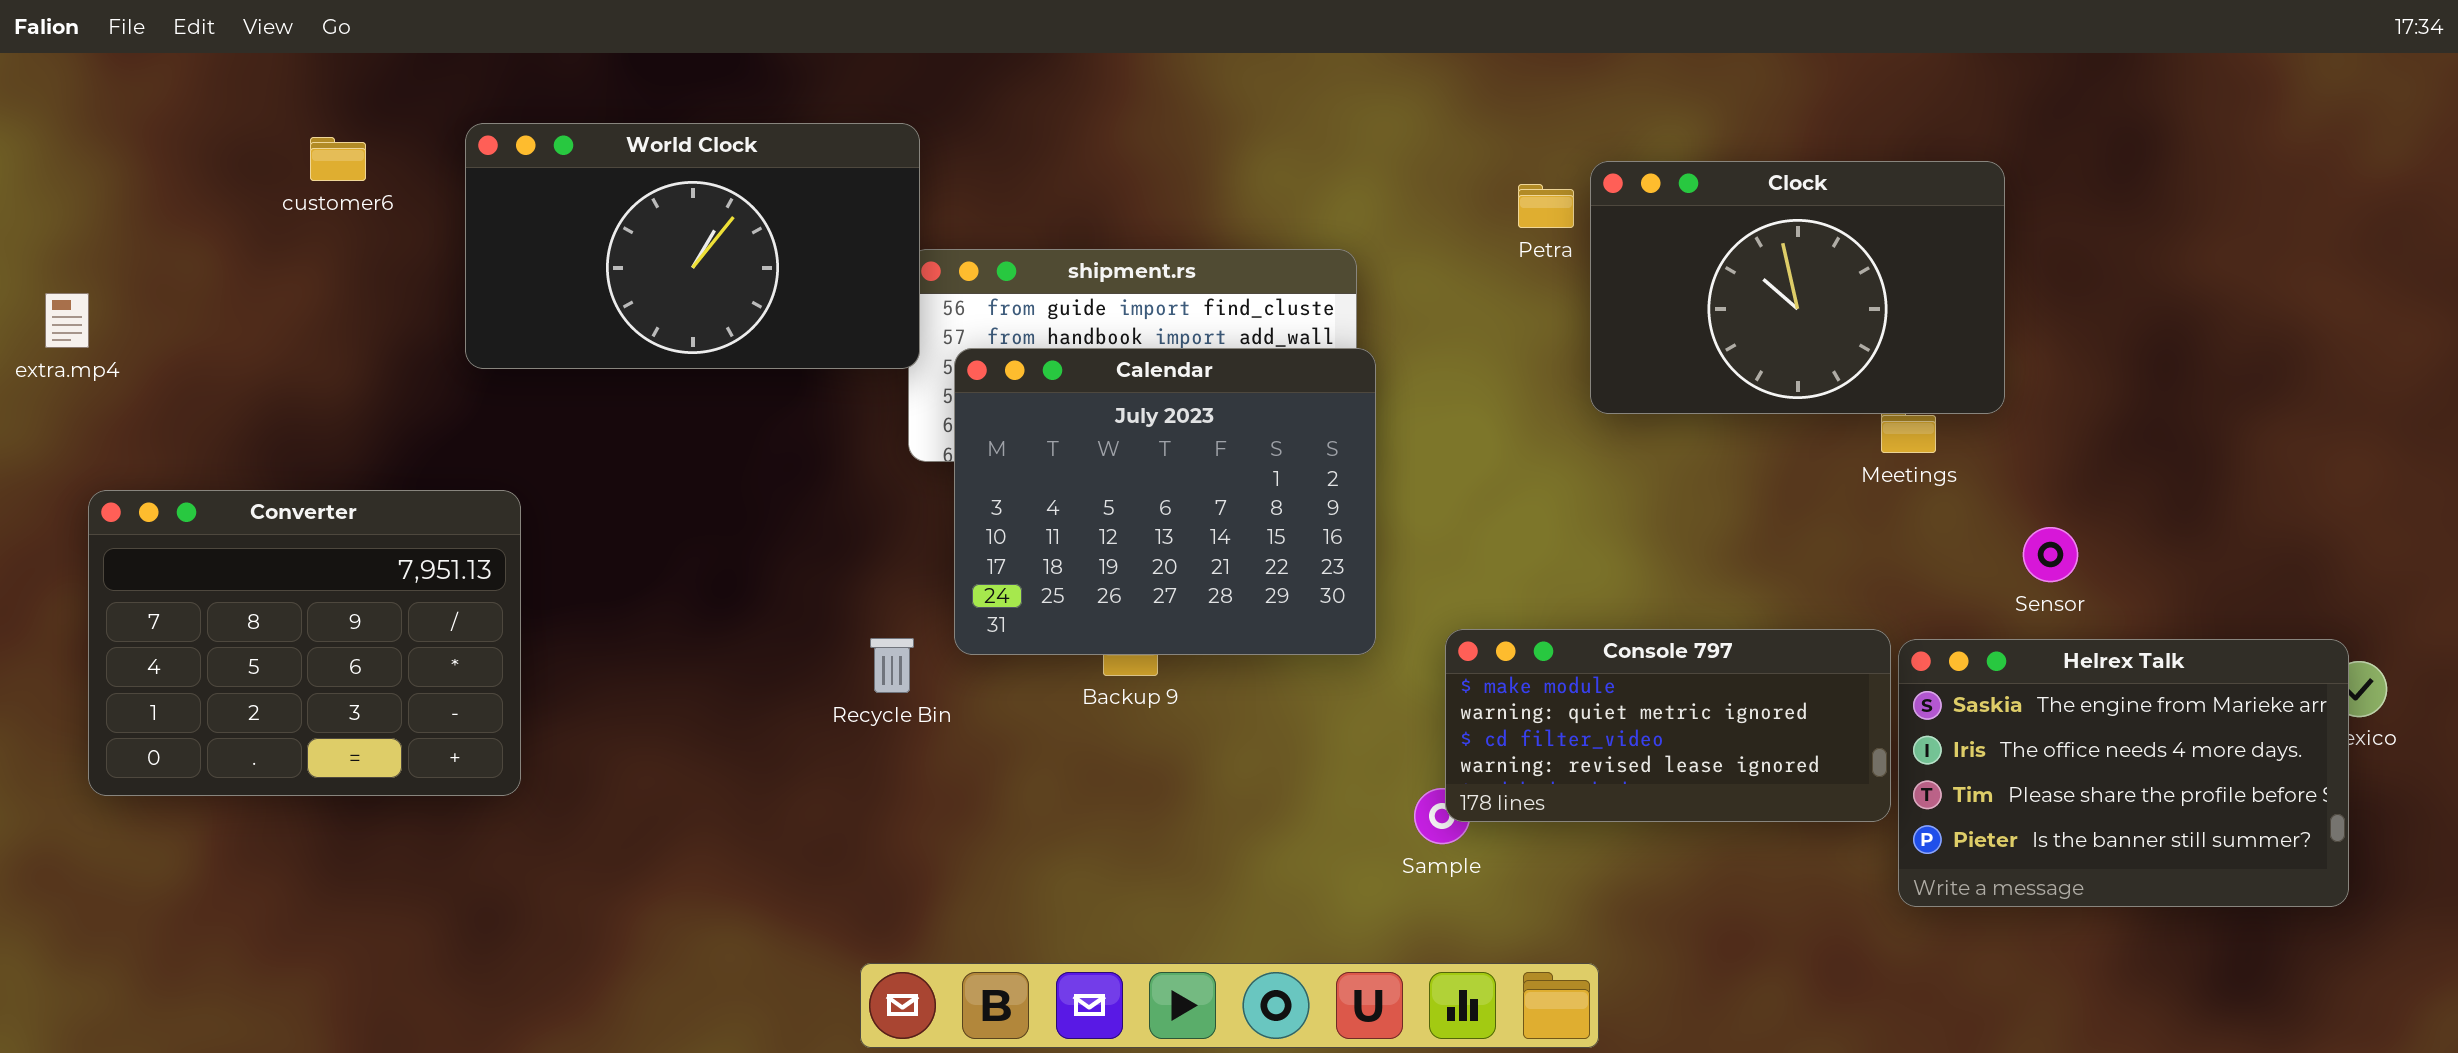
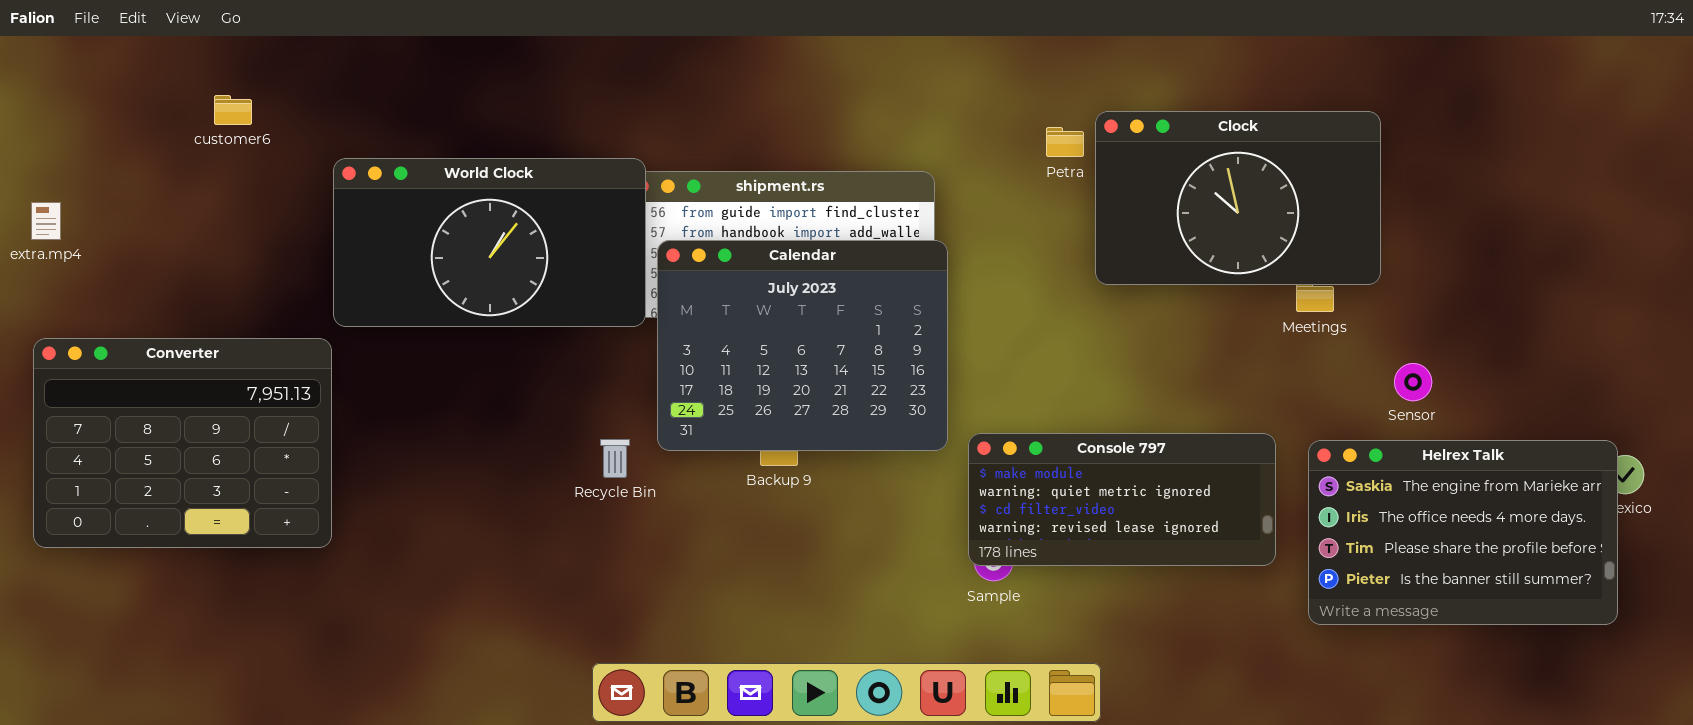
World Clock: [465,123,920,369] -> [333,158,646,327], moved
Converter: [88,490,521,796] -> [33,338,332,548], moved
Console 797: [1445,629,1891,822] -> [968,433,1276,566], moved

